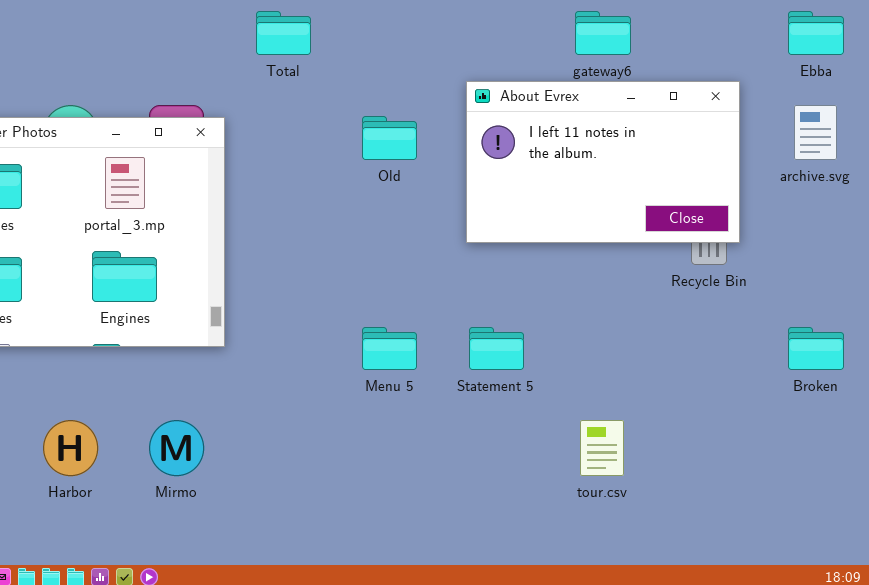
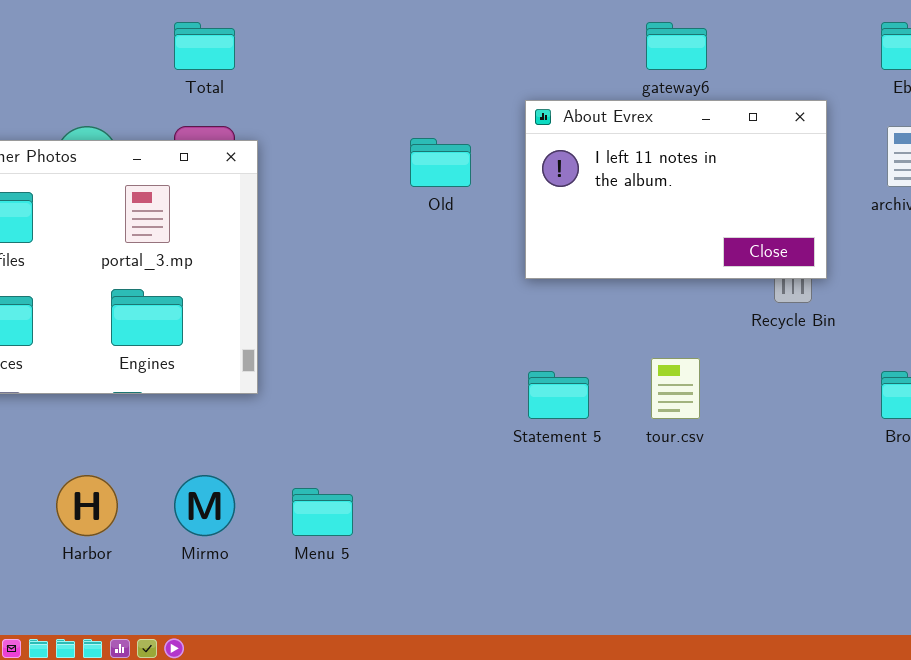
Total: [256,11,311,55] -> [174,22,235,70], moved
Menu 5: [362,327,417,370] -> [292,488,353,536], moved
tour.csv: [580,420,624,476] -> [651,358,700,419], moved

